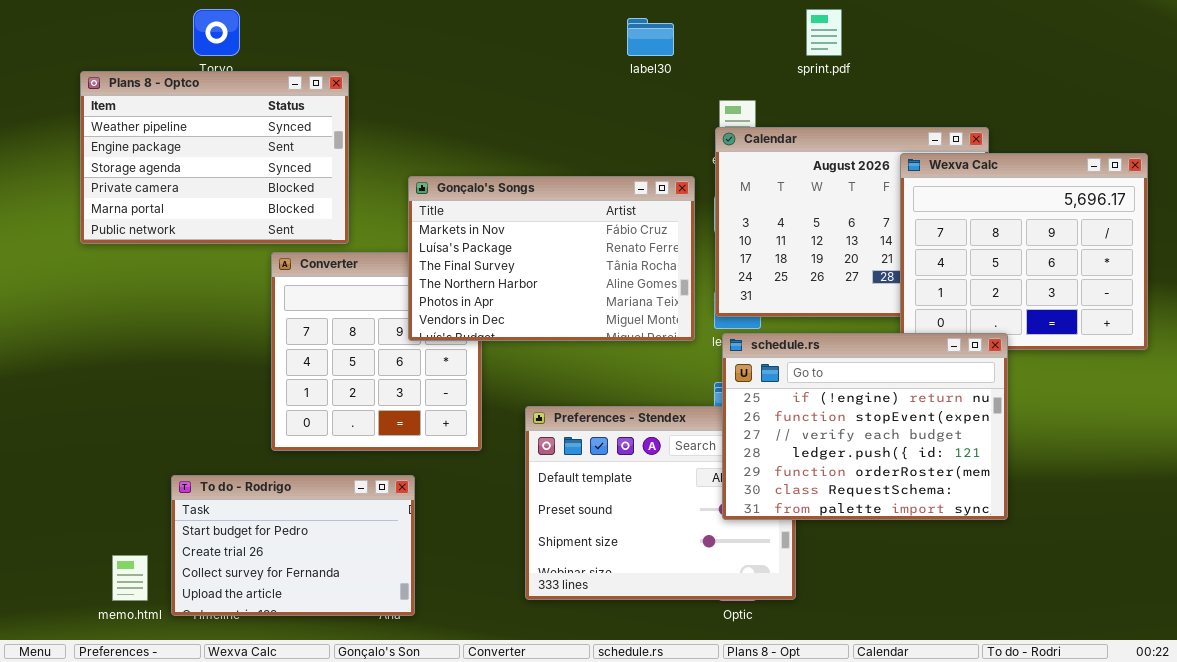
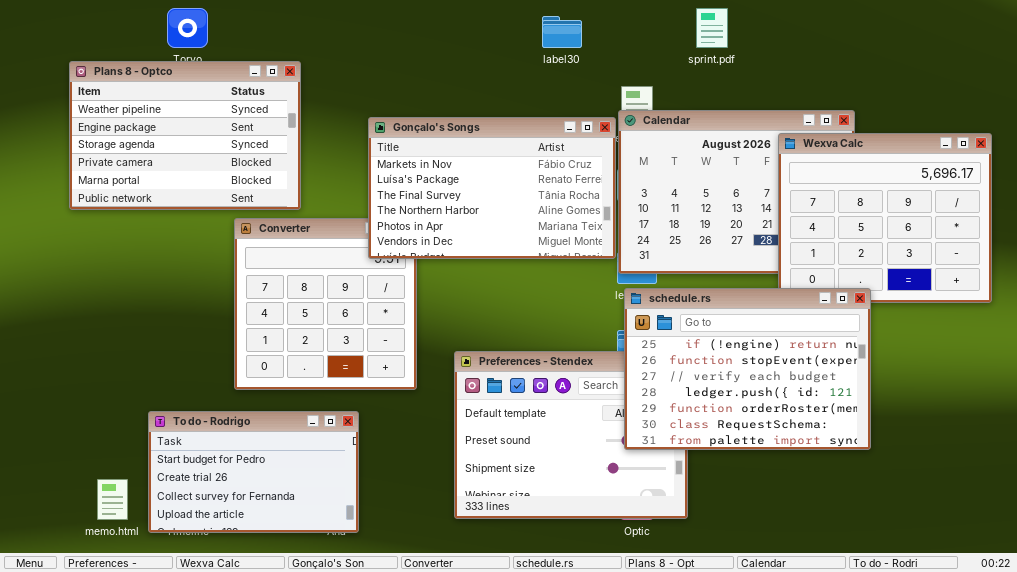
Gonçalo's Songs: [408,176,695,341] -> [368,117,616,259], moved

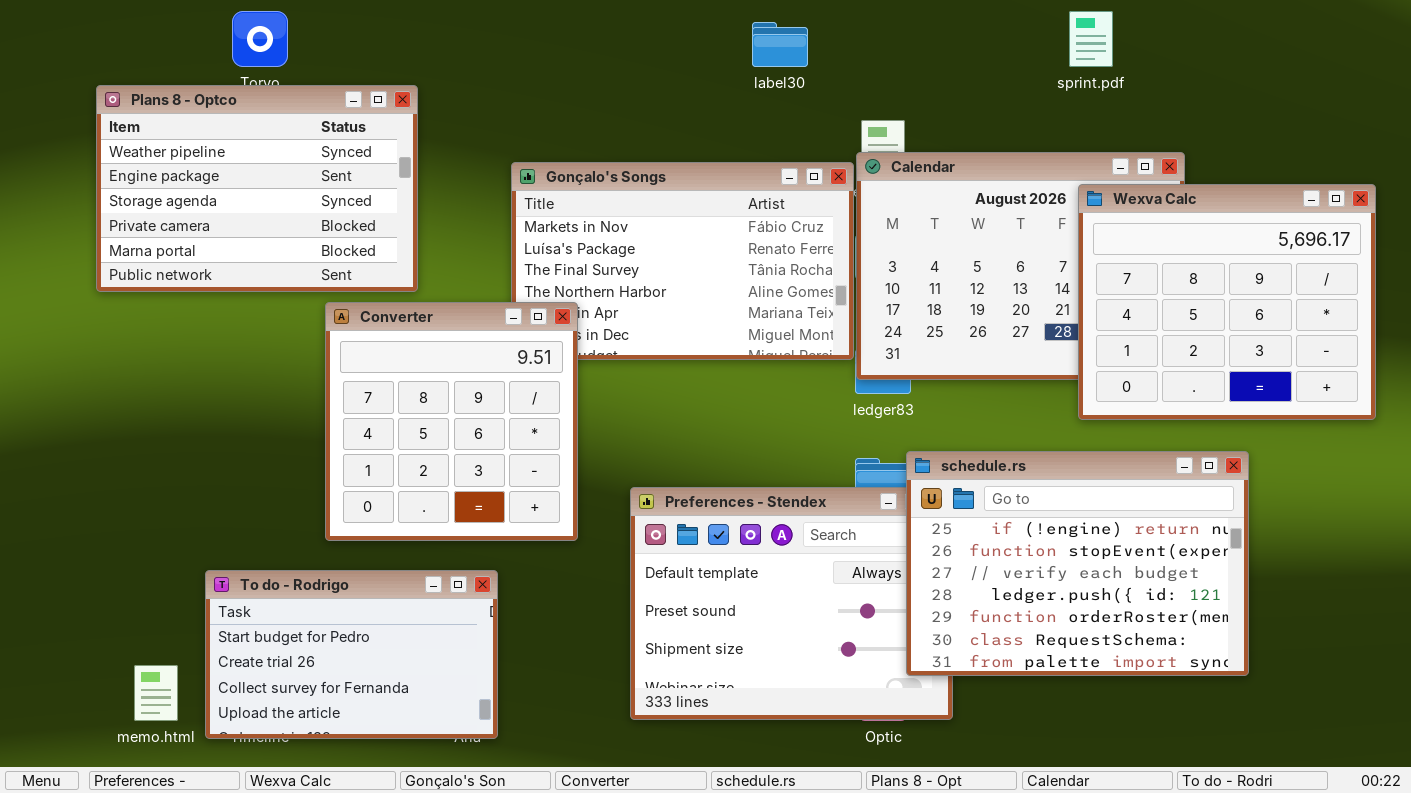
sprint.pdf: [696,8,728,48] -> [1069,11,1113,67], moved
Converter: [234,218,417,390] -> [325,302,578,541], raised
schedule.rs: [624,288,871,450] -> [906,451,1249,676], moved

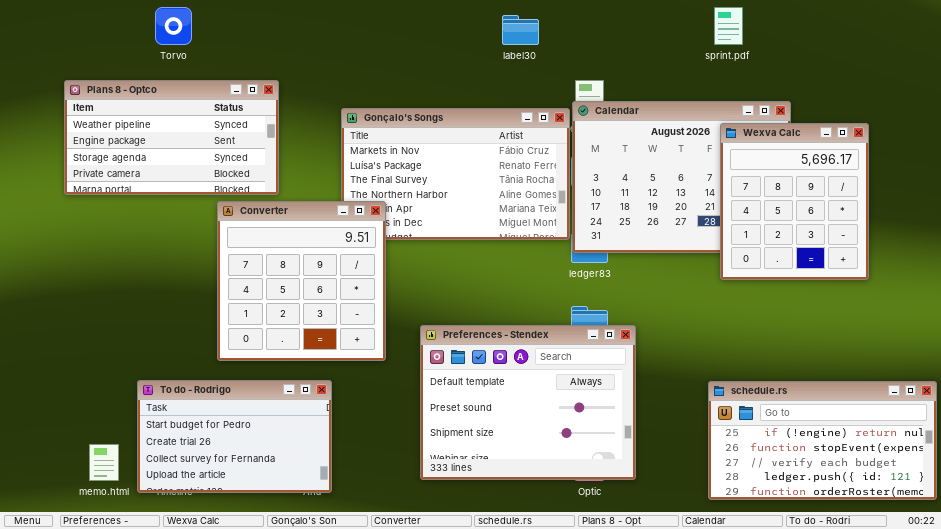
Plans 8 - Optco: [96,85,418,292] -> [64,80,279,195], resized
Wexva Calc: [1078,184,1376,420] -> [720,123,869,280], resized
schedule.rs: [906,451,1249,676] -> [708,381,937,500], moved, resized

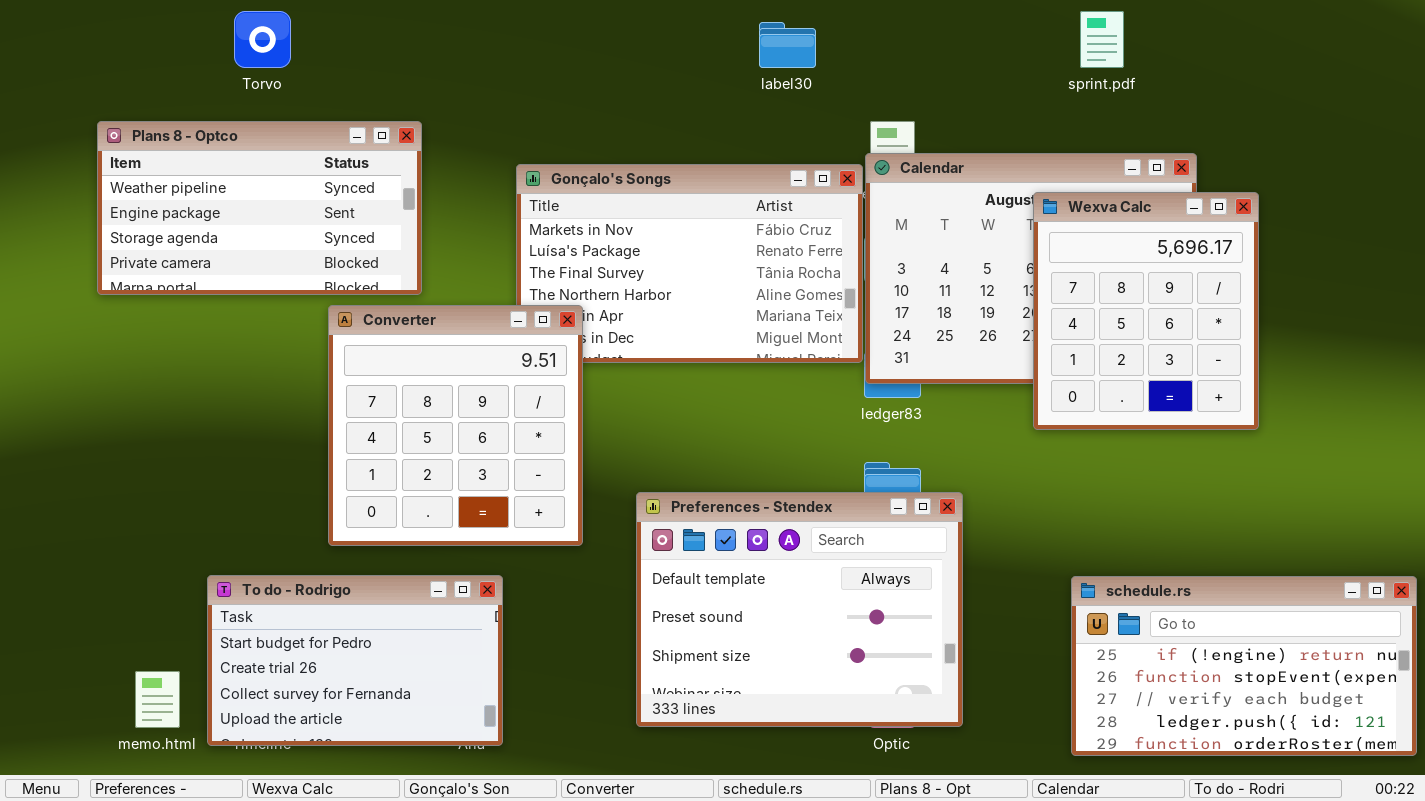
Wexva Calc: [720,123,869,280] -> [1033,192,1259,430], moved

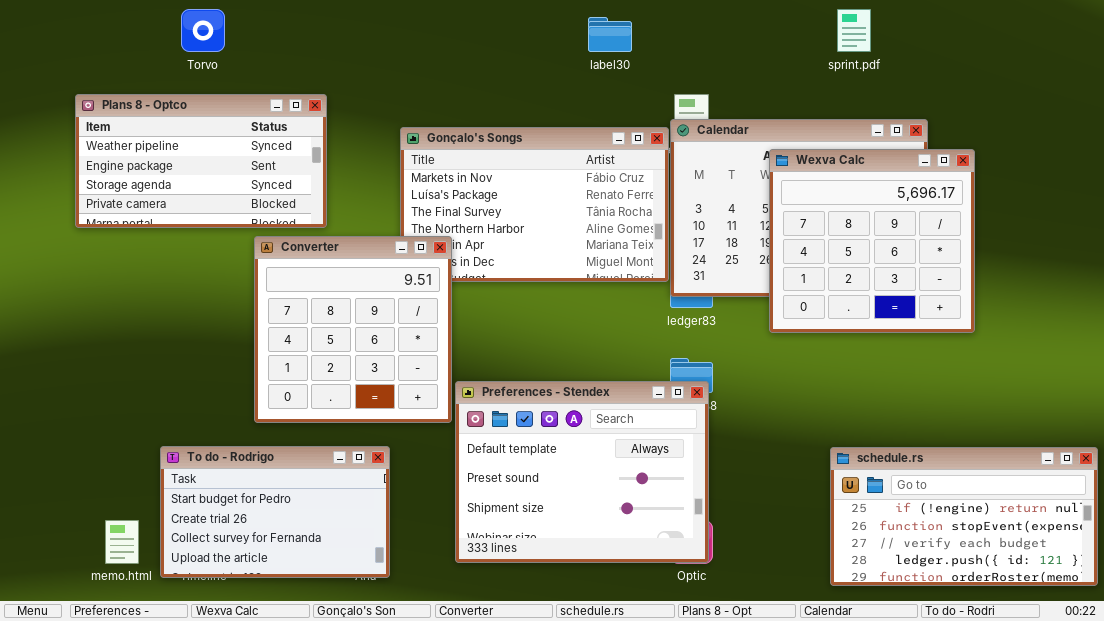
Wexva Calc: [1033,192,1259,430] -> [769,149,975,333], resized
Preferences - Stendex: [636,492,963,727] -> [455,381,709,563], moved

